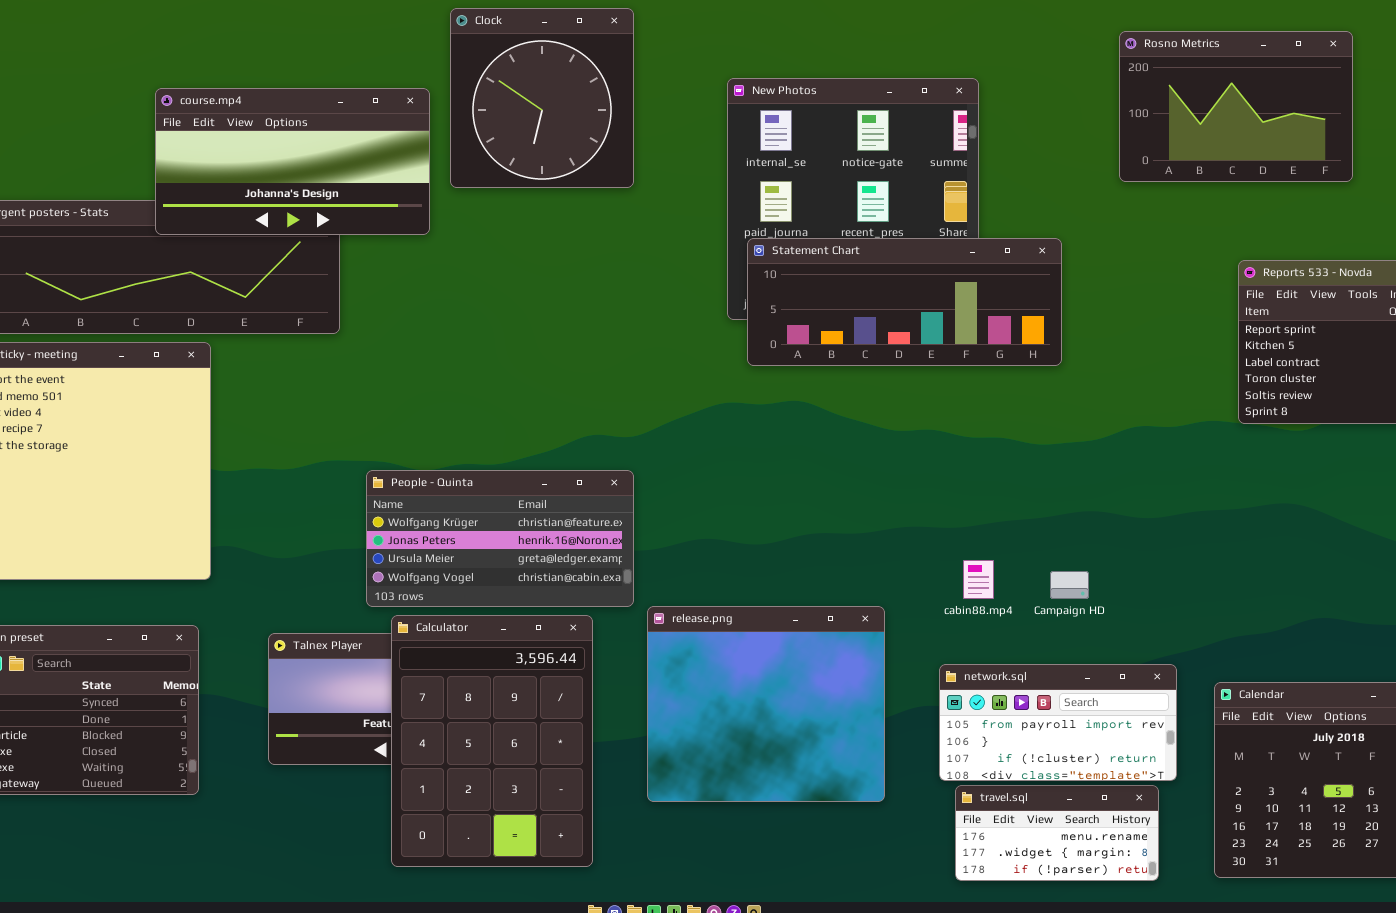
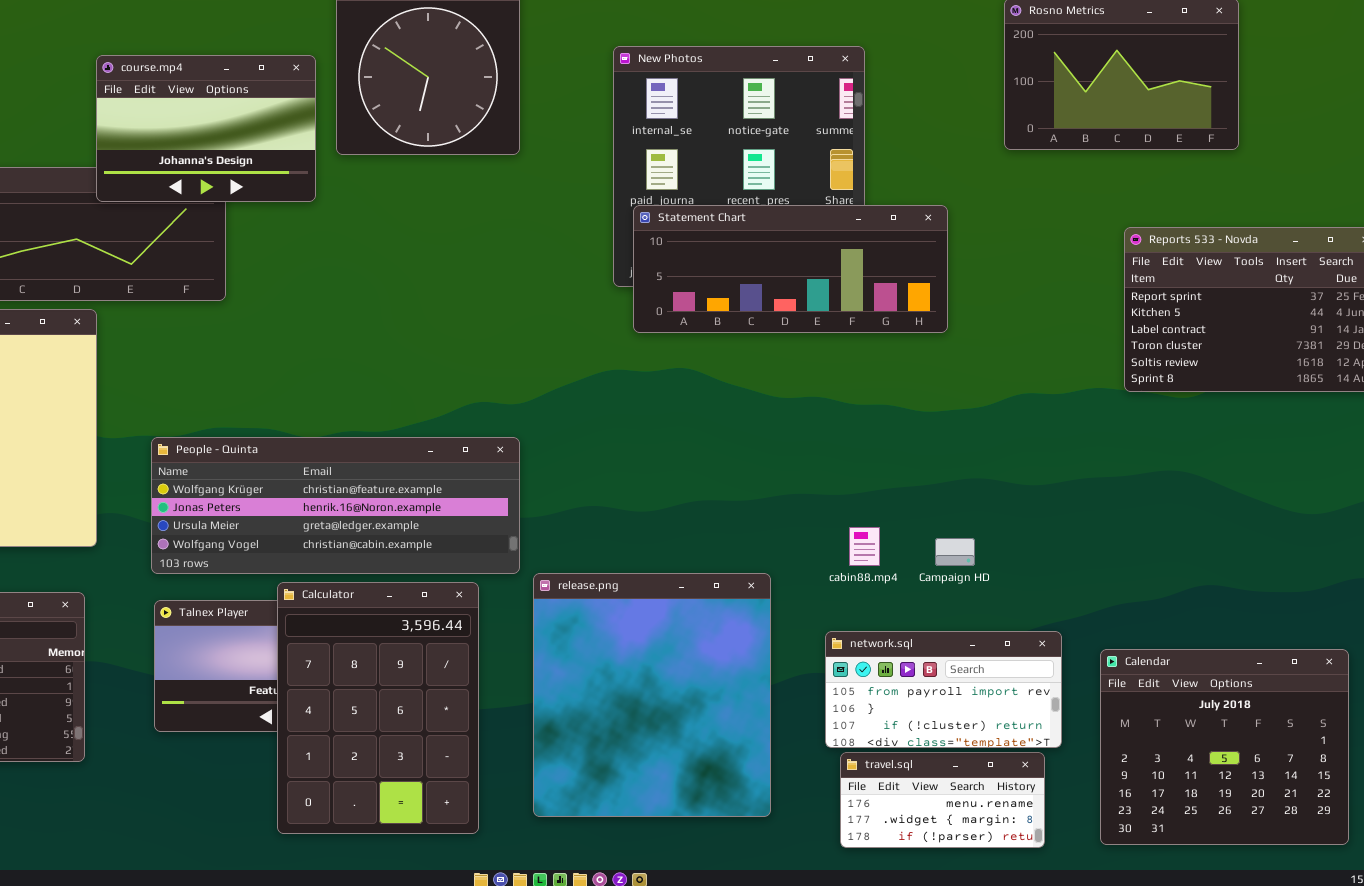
course.mp4: [155,88,430,235] -> [96,55,316,202], resized
People - Quinta: [366,470,634,607] -> [151,437,520,574], resized
release.png: [647,606,885,802] -> [533,573,771,817], resized

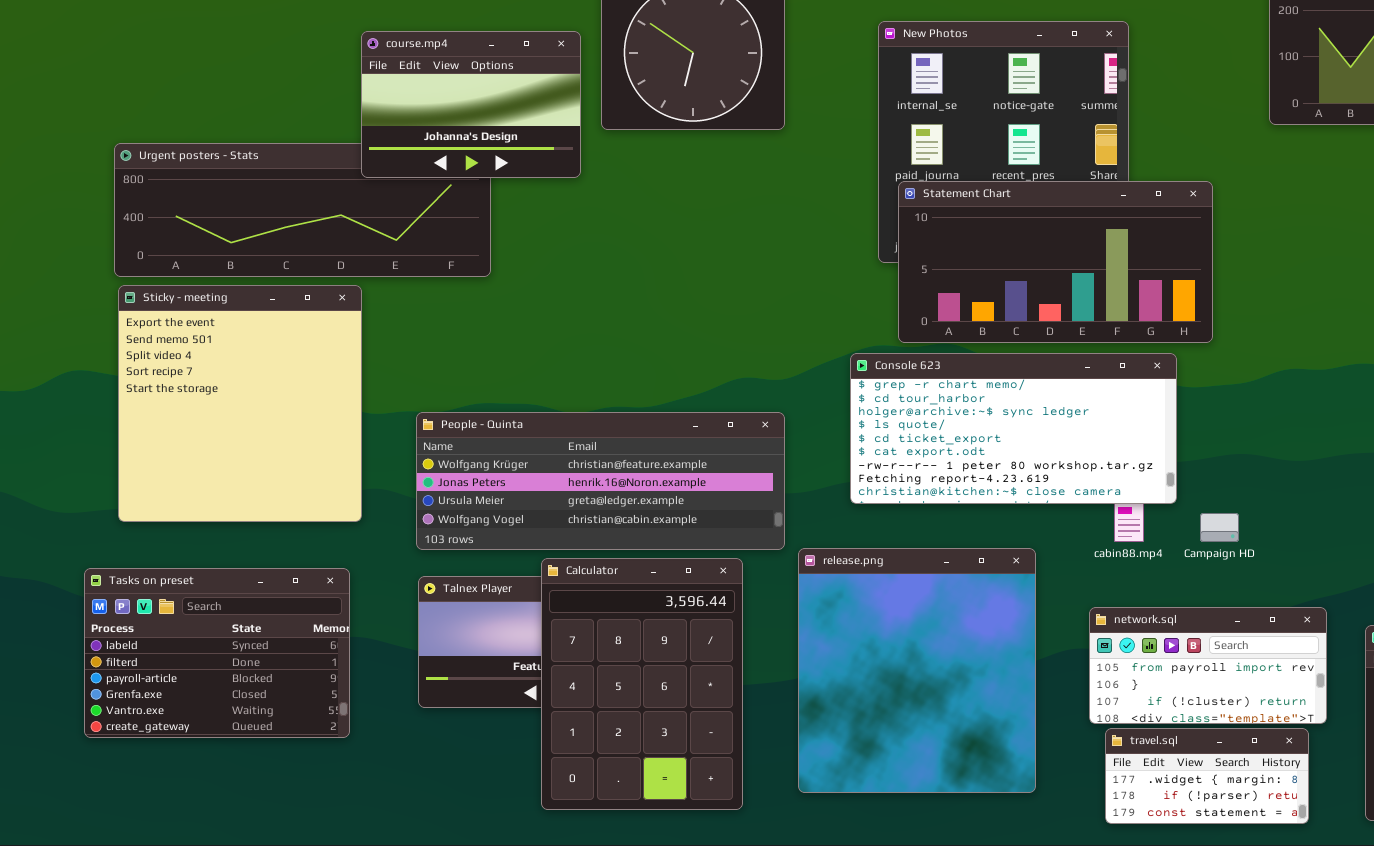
Statement Chart: [633,205,948,333] -> [898,181,1213,343], resized
Console 623: none -> [850,353,1177,504], opened
travel.sql: [840,752,1045,848] -> [1105,728,1309,824], scrolled down 1 row

